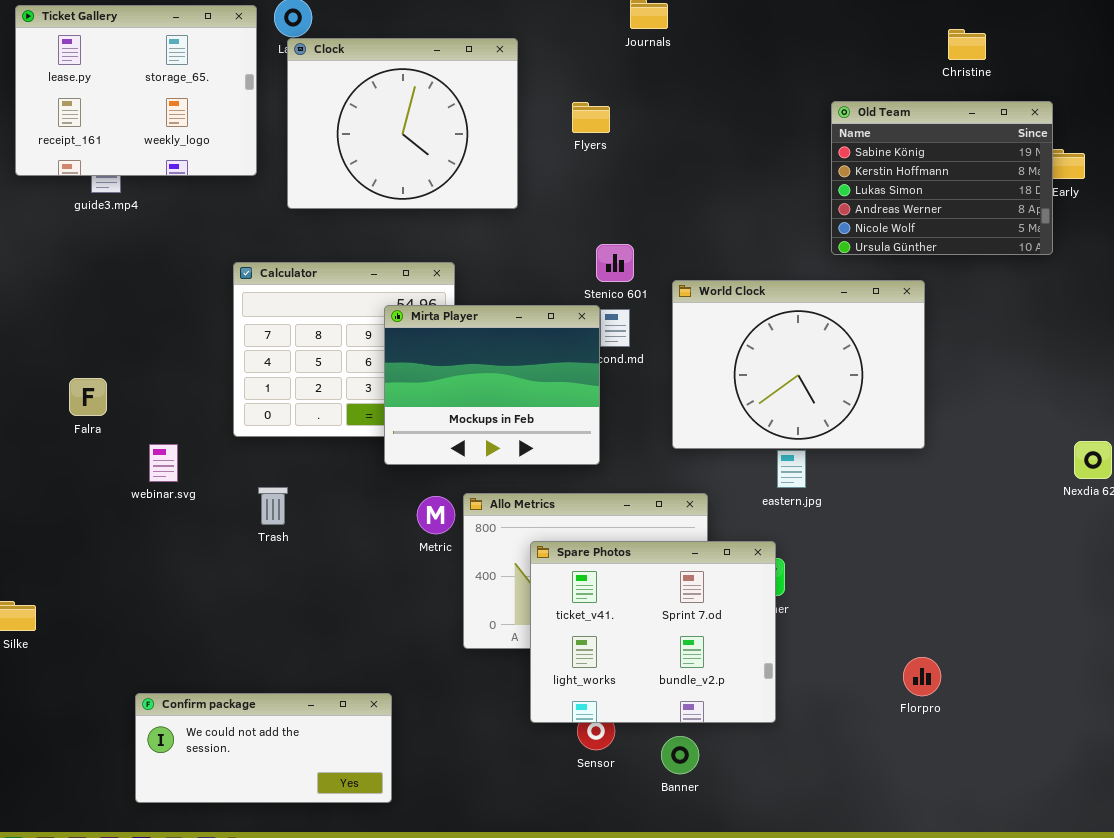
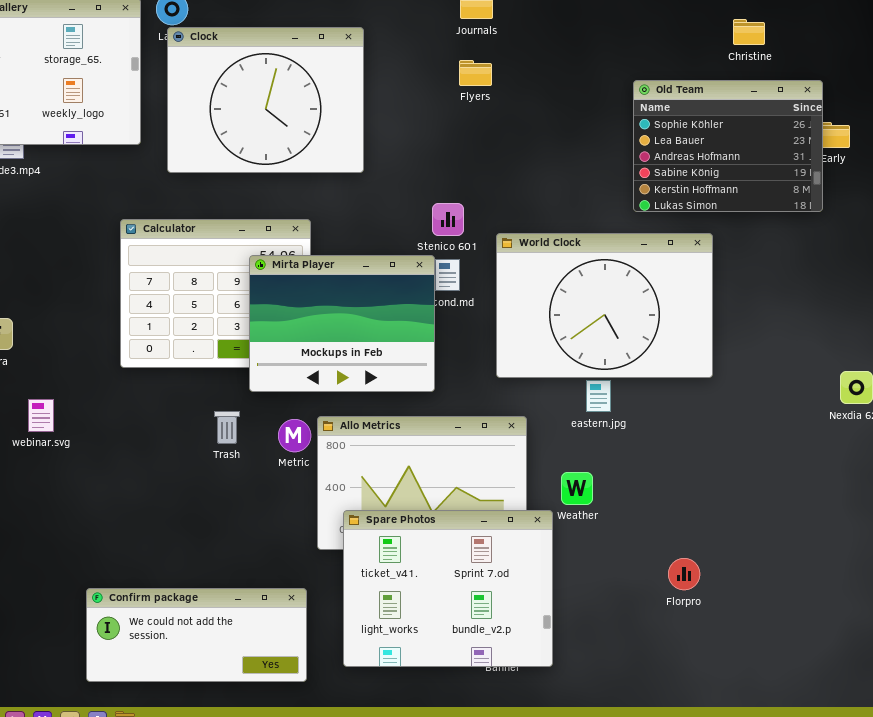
Old Team: [831,101,1053,255] -> [633,80,823,212], scrolled up 3 rows
Flyers: [572,102,610,133] -> [459,60,492,86], moved
webinar.svg: [149,444,178,482] -> [28,399,54,432], moved
Trash: [258,487,288,525] -> [214,411,240,444], moved
Spare Photos: [530,541,776,723] -> [343,510,553,667], moved
Florpro: [903,657,941,696] -> [668,558,700,590], moved
Confirm package: [135,693,392,803] -> [86,588,307,682], moved

